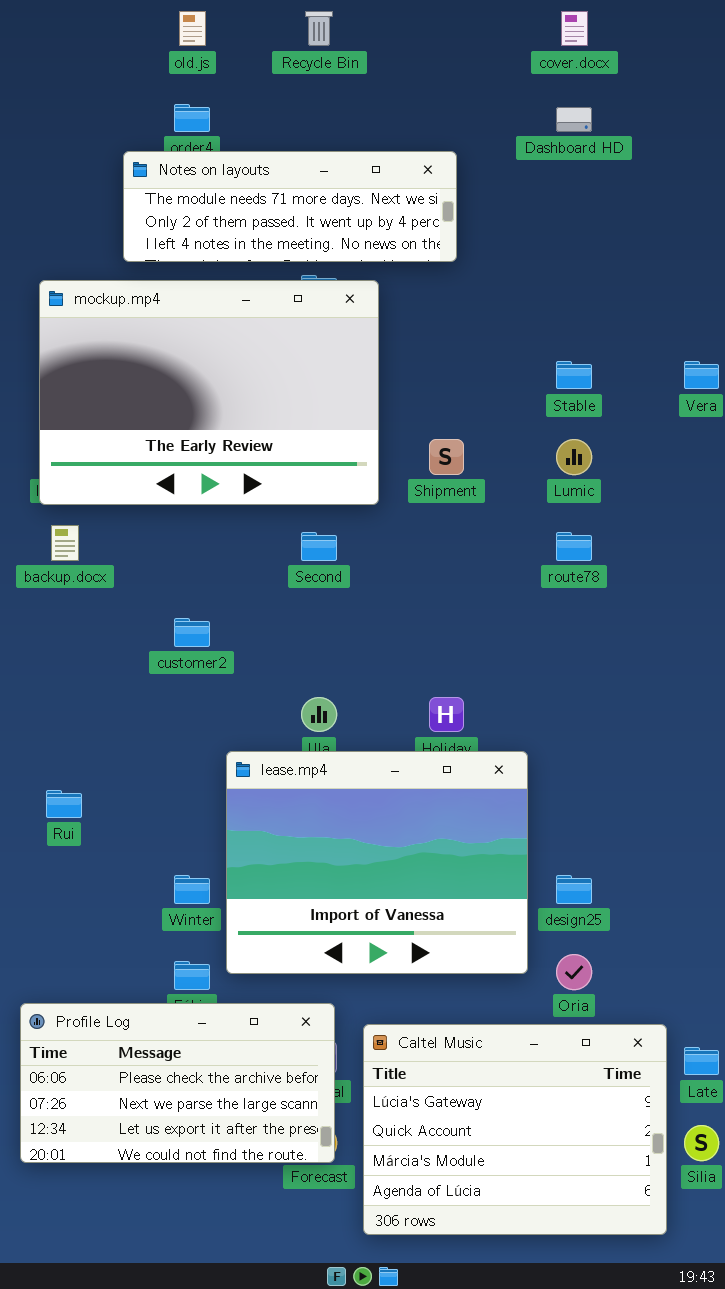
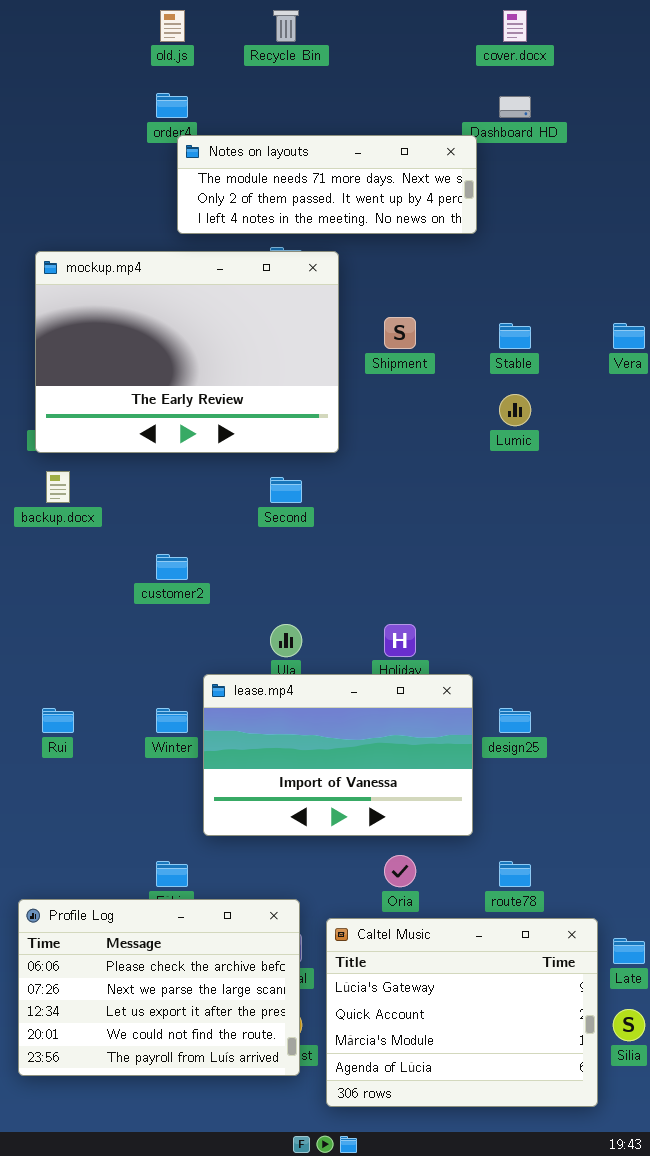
Notes on layouts: [123,151,457,262] -> [177,135,477,234], moved
Shipment: [429,439,464,475] -> [384,317,416,349], moved
route78: [556,532,592,561] -> [499,861,531,887], moved
lease.mp4: [226,751,528,974] -> [203,674,473,836], resized
Winter: [174,875,210,904] -> [156,708,188,733], moved
design25: [556,875,592,904] -> [499,708,531,733], moved
Oria: [556,954,592,990] -> [384,855,416,887], moved
Profile Log: [20,1003,335,1163] -> [18,899,300,1076], resized

